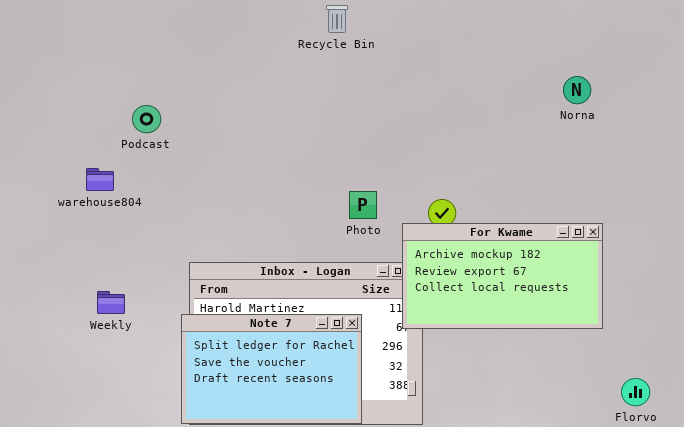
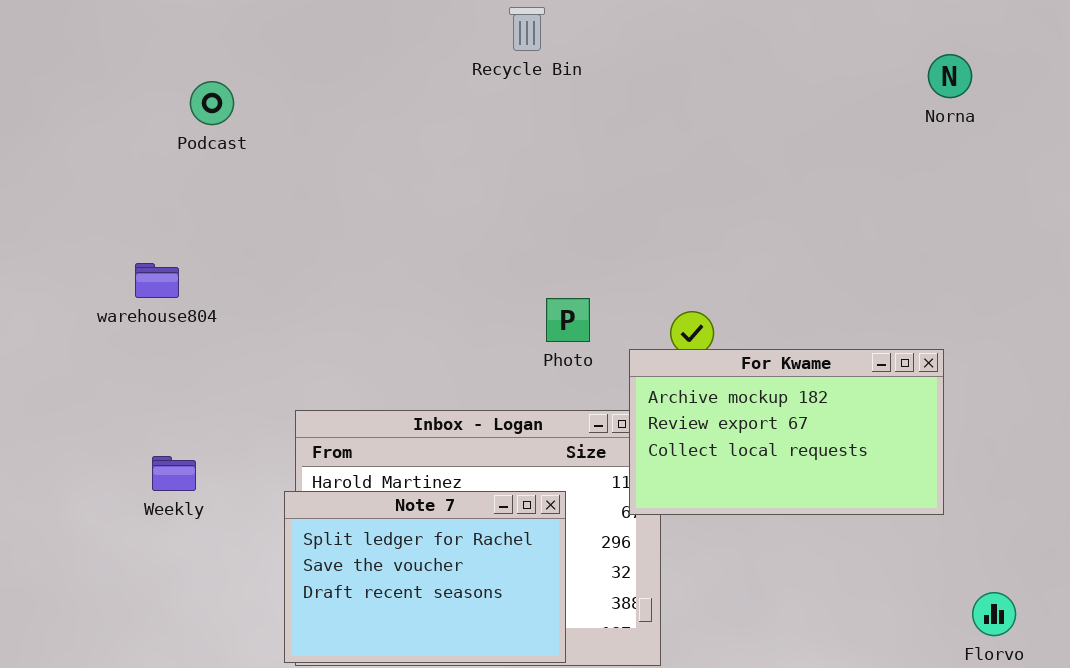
Norna: [563,76,591,104] -> [928,54,972,98], moved
Podcast: [132,105,161,133] -> [190,81,234,125], moved

